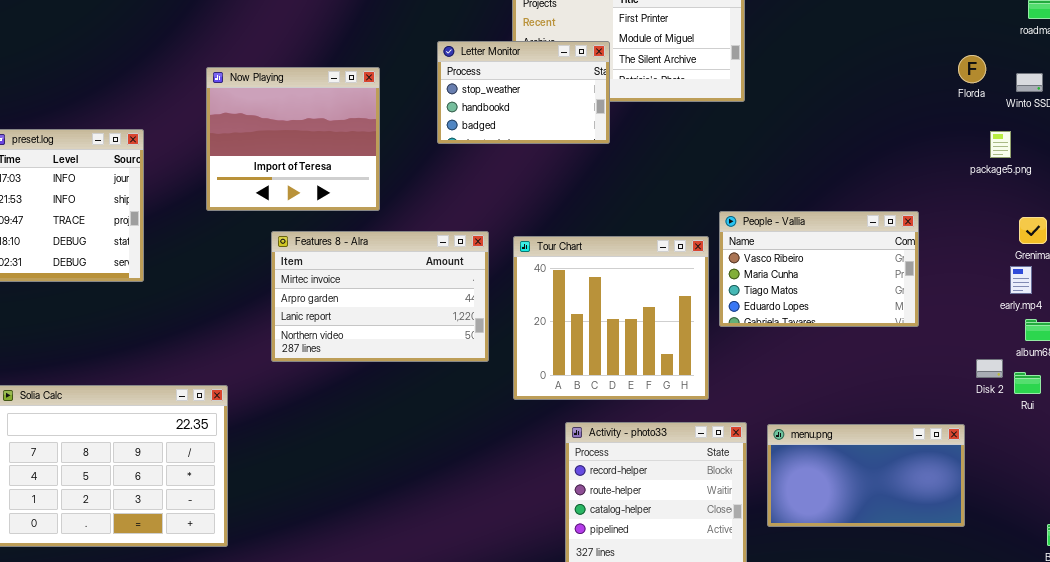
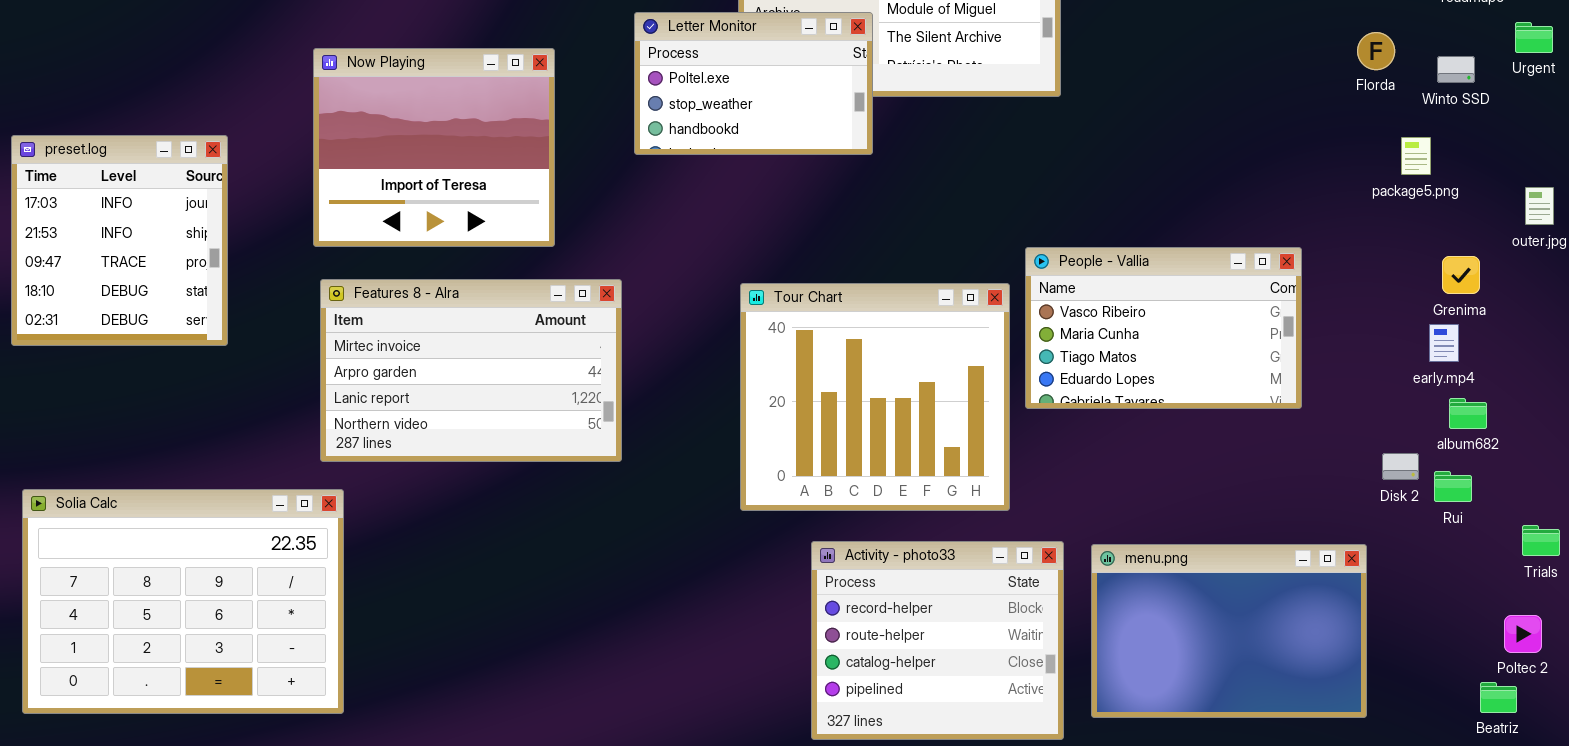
Letter Monitor: [437,41,610,144] -> [634,12,873,155], scrolled up 1 row
Features 8 - Alra: [271,231,489,362] -> [320,279,622,462], moved
menu.png: [767,424,965,527] -> [1091,544,1367,718], resized

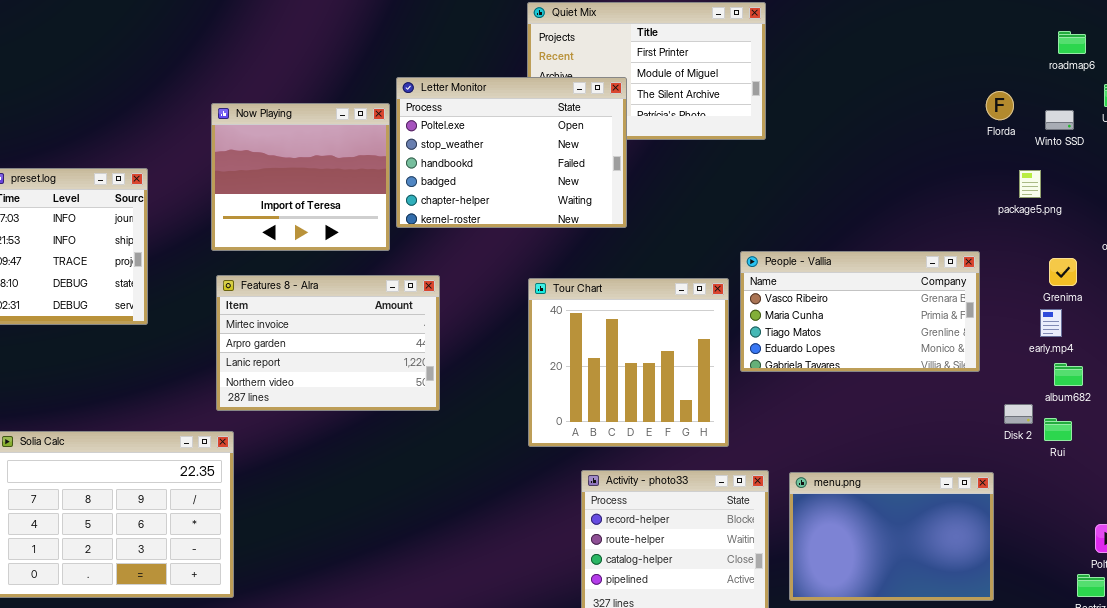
Letter Monitor: [634,12,873,155] -> [396,77,627,228], resized
People - Vallia: [1025,247,1302,409] -> [740,251,980,372], resized

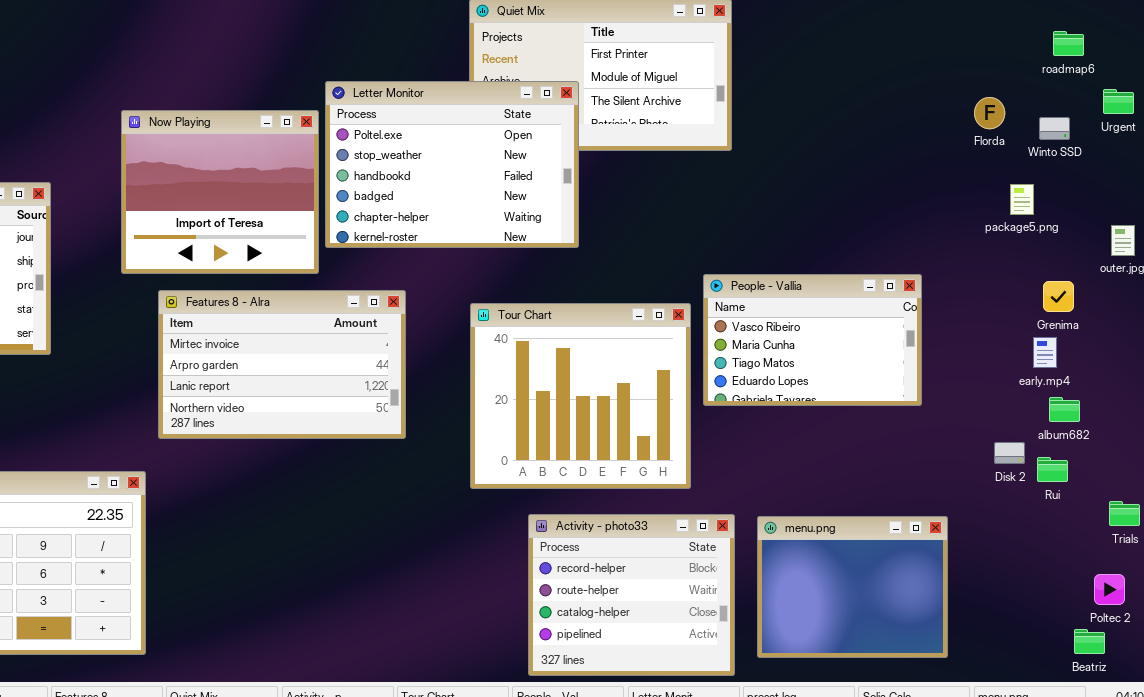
People - Vallia: [740,251,980,372] -> [703,274,922,406], resized
Features 8 - Alra: [216,275,440,411] -> [158,290,406,439], moved
menu.png: [789,472,994,601] -> [757,516,948,658], resized

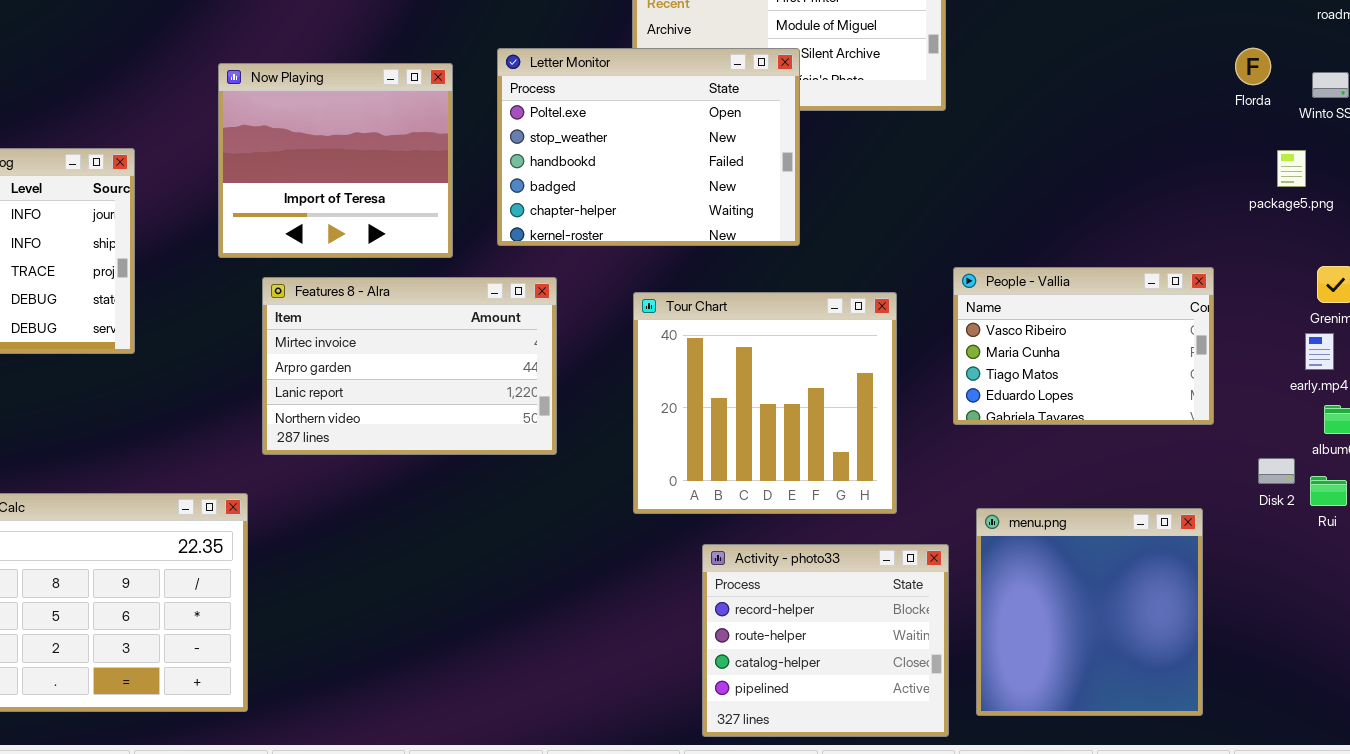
Letter Monitor: [325,81,579,248] -> [497,48,800,246], moved
People - Vallia: [703,274,922,406] -> [953,267,1214,425], moved
menu.png: [757,516,948,658] -> [976,508,1203,716], resized

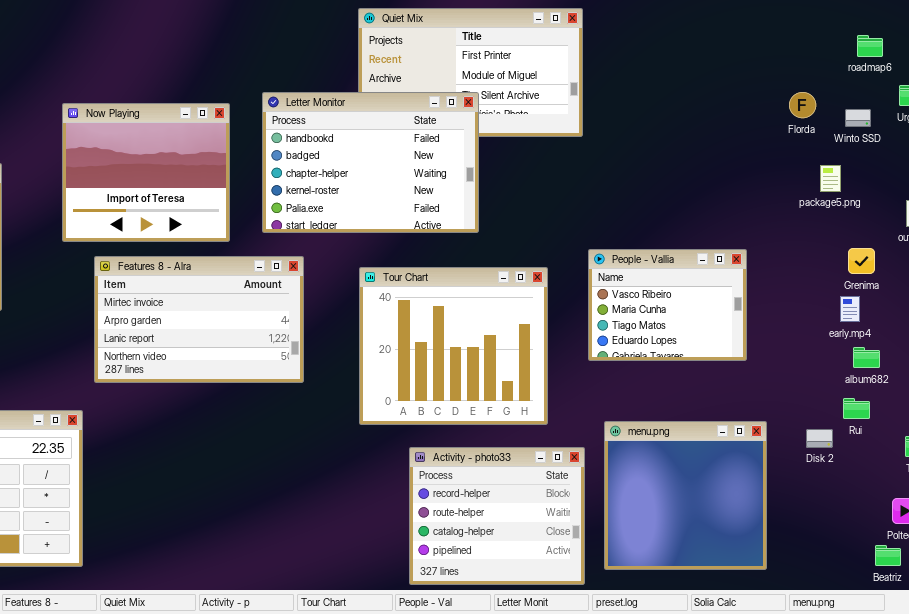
Letter Monitor: [497,48,800,246] -> [262,92,479,233], scrolled down 2 rows
People - Vallia: [953,267,1214,425] -> [588,249,747,361], resized
Disk 2: [1258,458,1295,484] -> [806,429,833,448], moved

